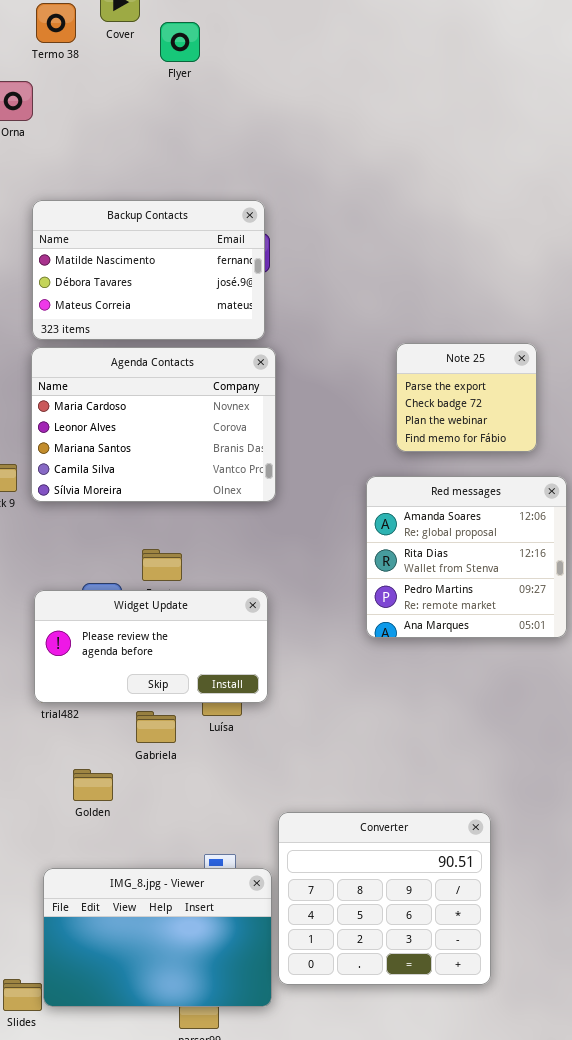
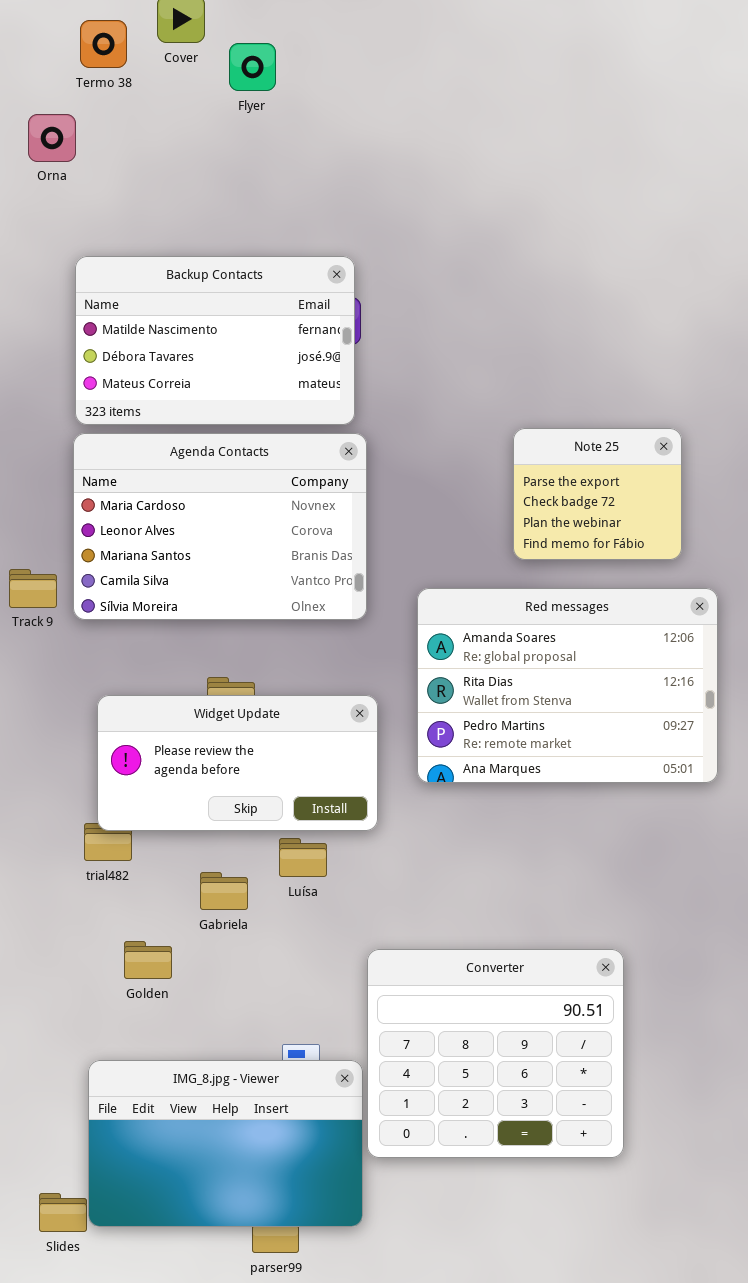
Red messages: [366,476,567,638] -> [417,588,718,783], resized
Widget Update: [34,590,268,703] -> [97,695,378,831], moved
Converter: [278,812,491,985] -> [367,949,624,1158], moved

